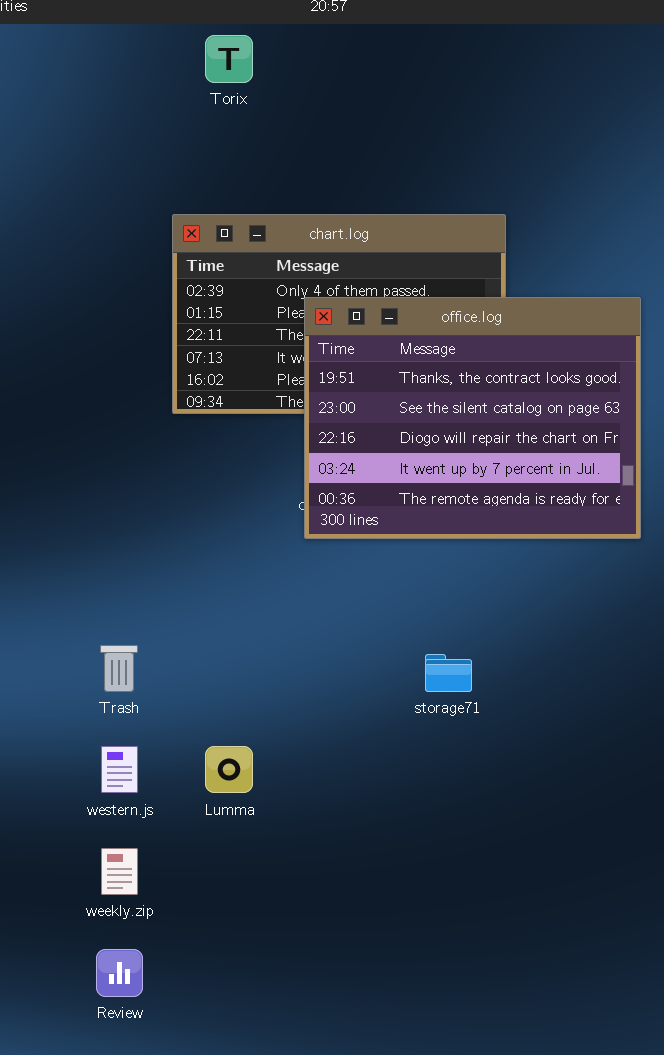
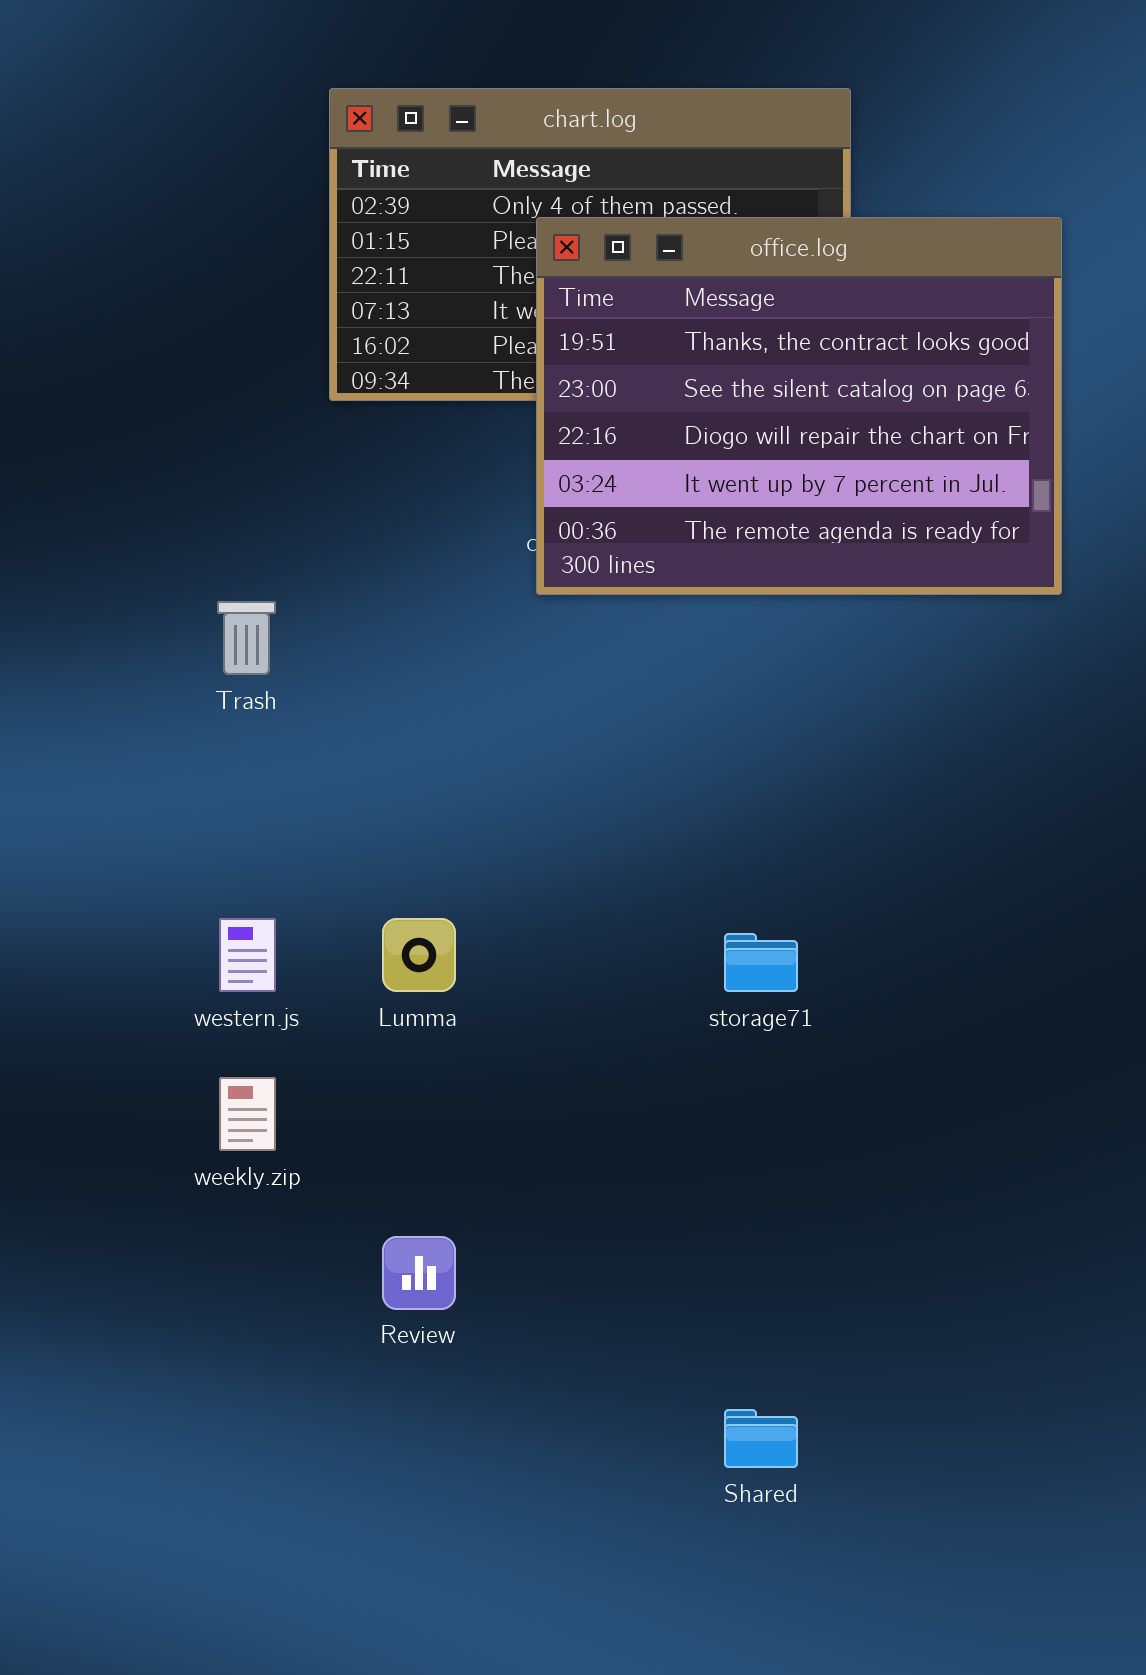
Trash: [100,645,138,692] -> [217,601,276,675], moved
storage71: [425,654,472,692] -> [724,933,798,992], moved
Review: [96,949,143,997] -> [382,1236,456,1310], moved

